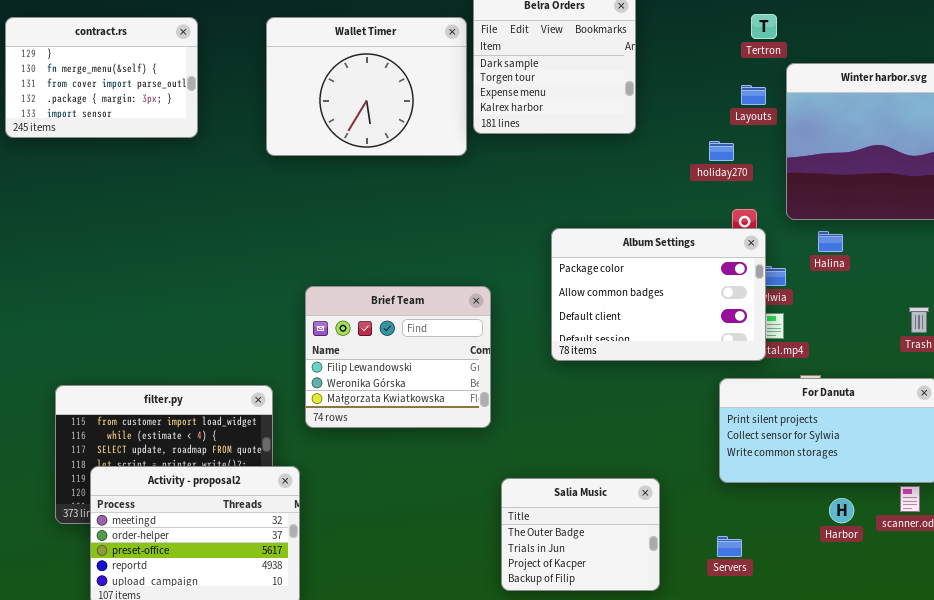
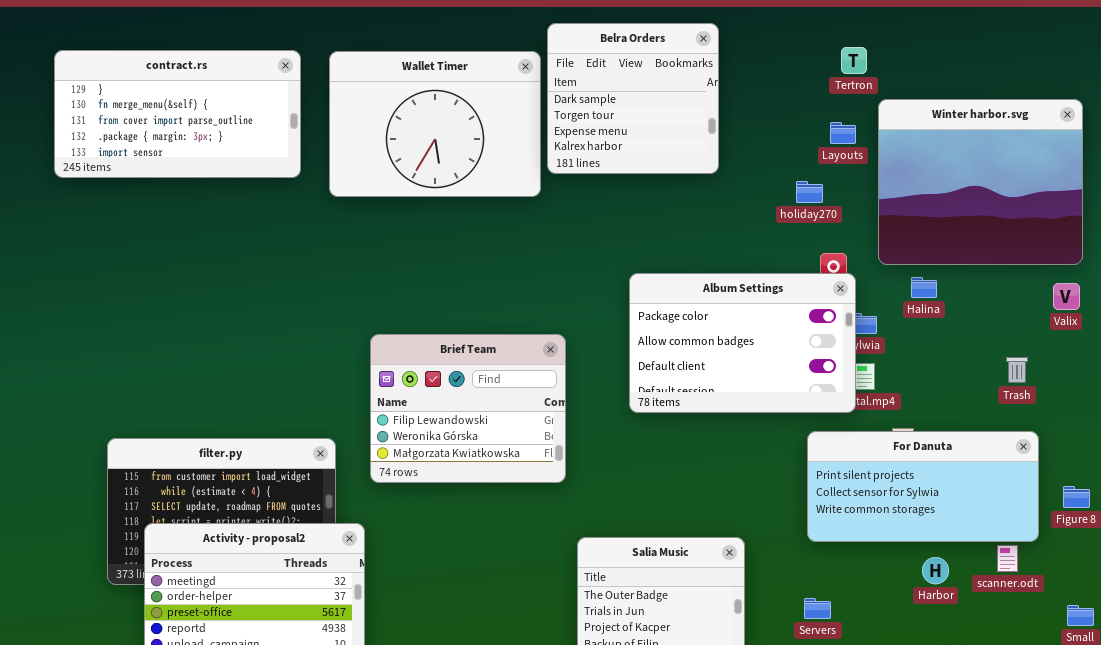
contract.rs: [5,17,198,138] -> [54,50,301,178], resized

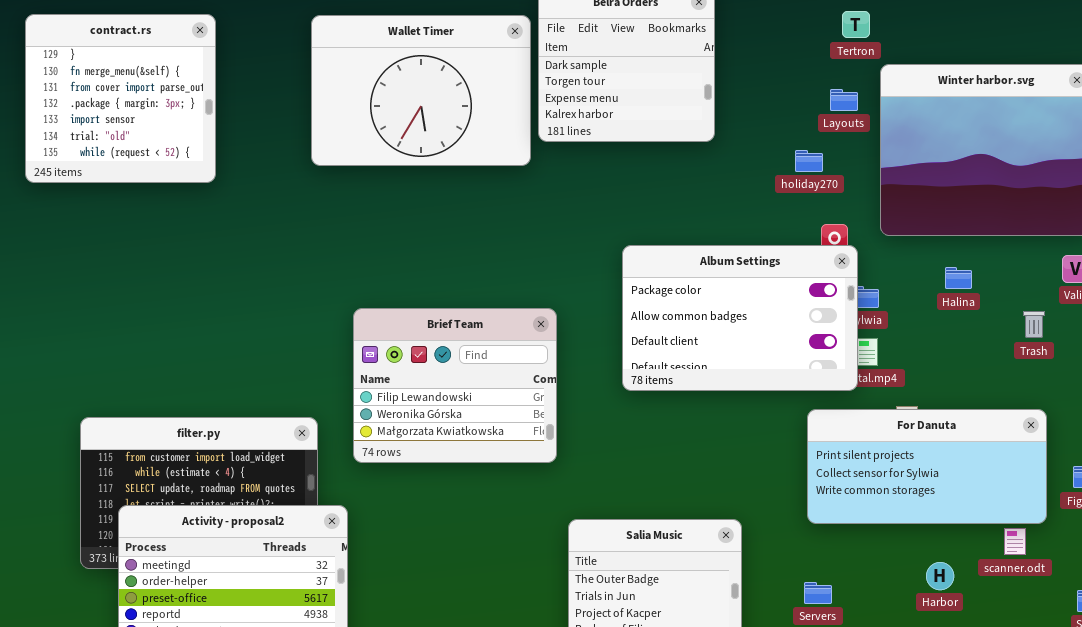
contract.rs: [54,50,301,178] -> [25,14,216,183], resized
Halina: [911,277,937,298] -> [945,267,972,289], moved
Trash: [1006,357,1028,383] -> [1023,311,1045,338], moved
Harbor: [922,557,949,584] -> [926,562,954,590], moved

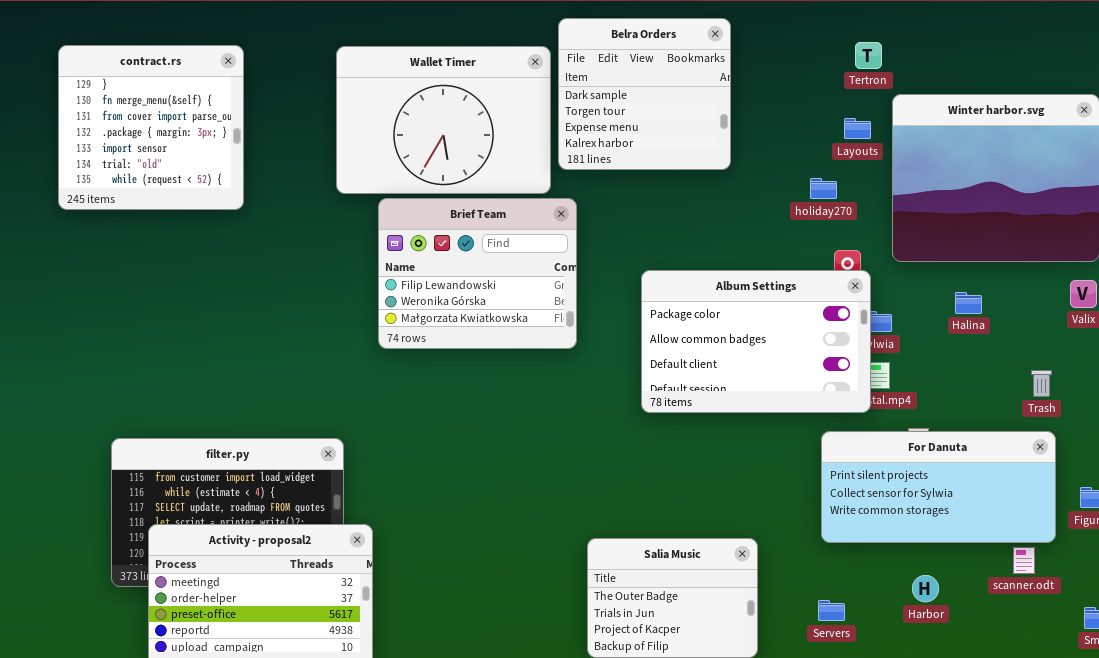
Brief Team: [353,308,557,463] -> [378,198,577,349], moved
Trash: [1023,311,1045,338] -> [1031,370,1052,397], moved
Harbor: [926,562,954,590] -> [912,575,939,602], moved

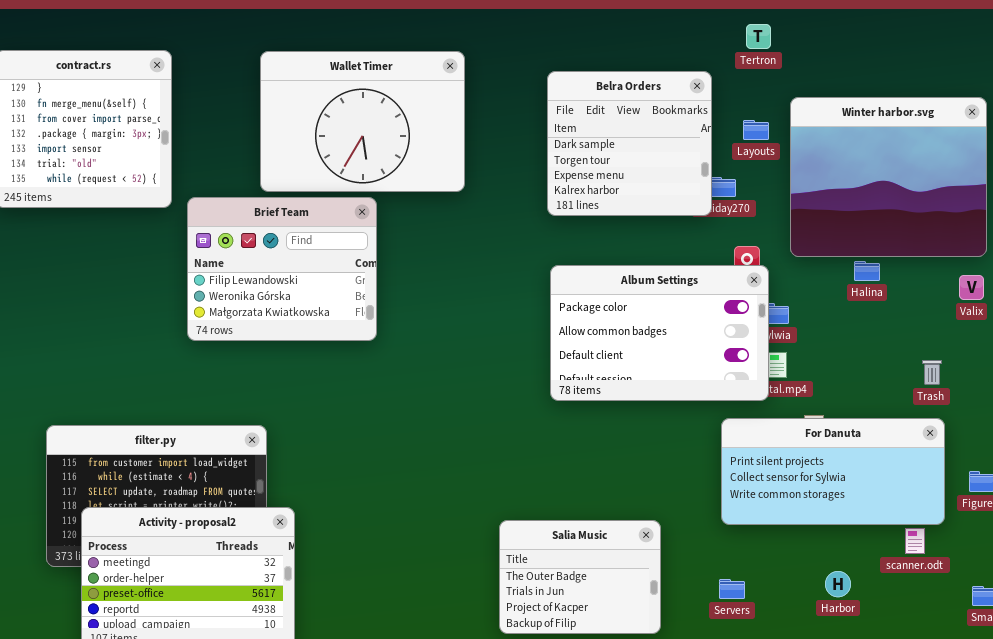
Belra Orders: [558,18,731,170] -> [547,71,712,216], moved
Tertron: [855,42,882,69] -> [746,24,771,49], moved
Brief Team: [378,198,577,349] -> [187,197,377,341], moved
Halina: [955,292,982,314] -> [854,261,880,281], moved
Harbor: [912,575,939,602] -> [825,571,851,597], moved

